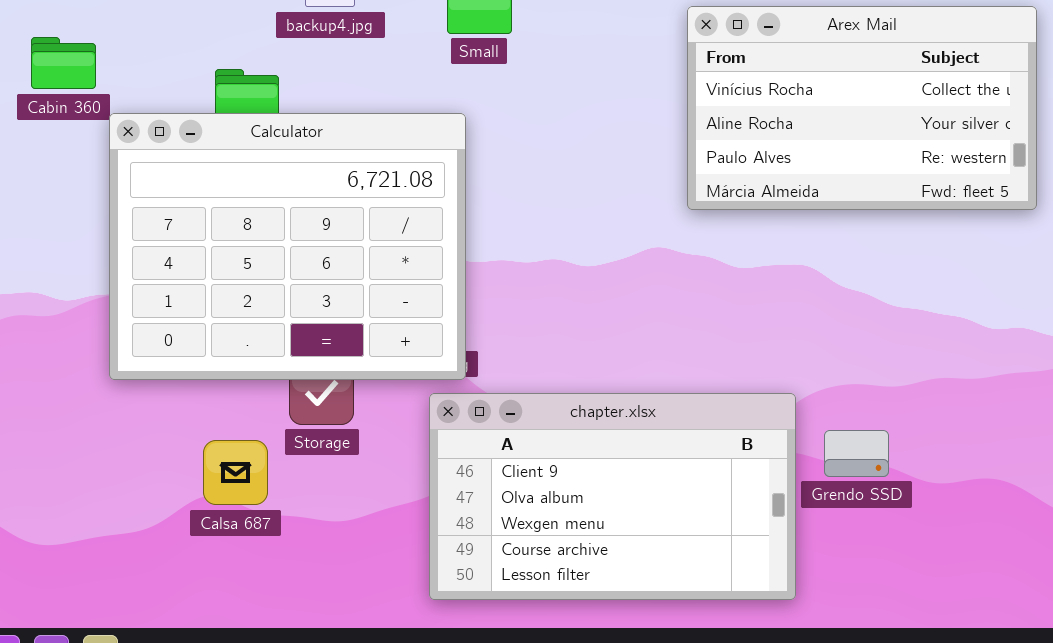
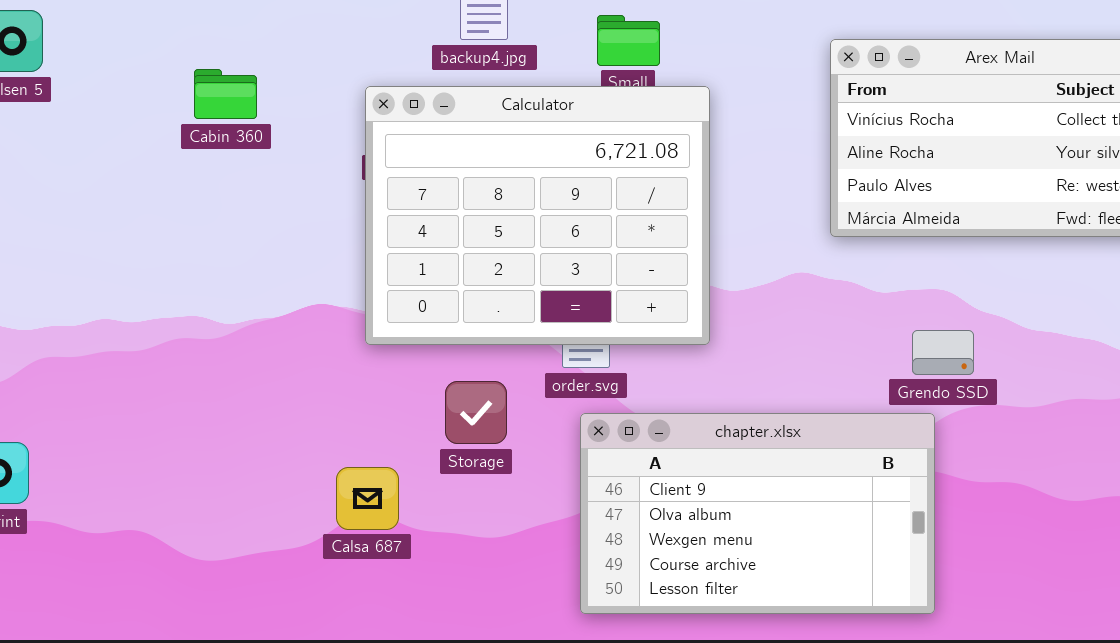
Calculator: [109,113,466,380] -> [365,86,710,345], moved
Grendo SSD: [824,430,889,477] -> [912,330,974,375], moved
Calsa 687: [203,440,268,505] -> [336,467,399,530], moved

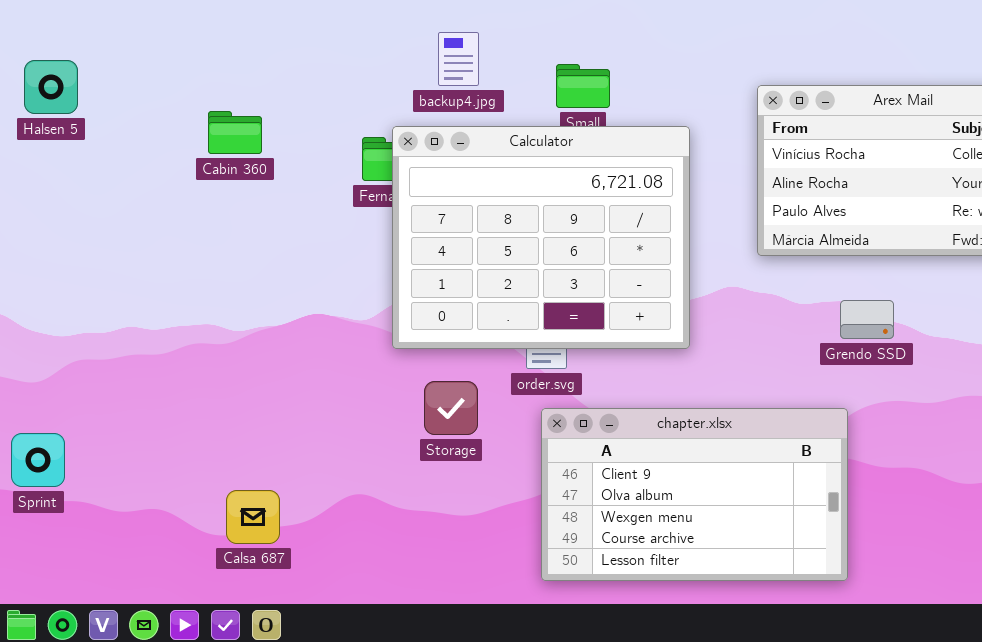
Calculator: [365,86,710,345] -> [392,126,690,349], moved
Grendo SSD: [912,330,974,375] -> [840,300,894,339], moved
Calsa 687: [336,467,399,530] -> [226,490,280,544], moved

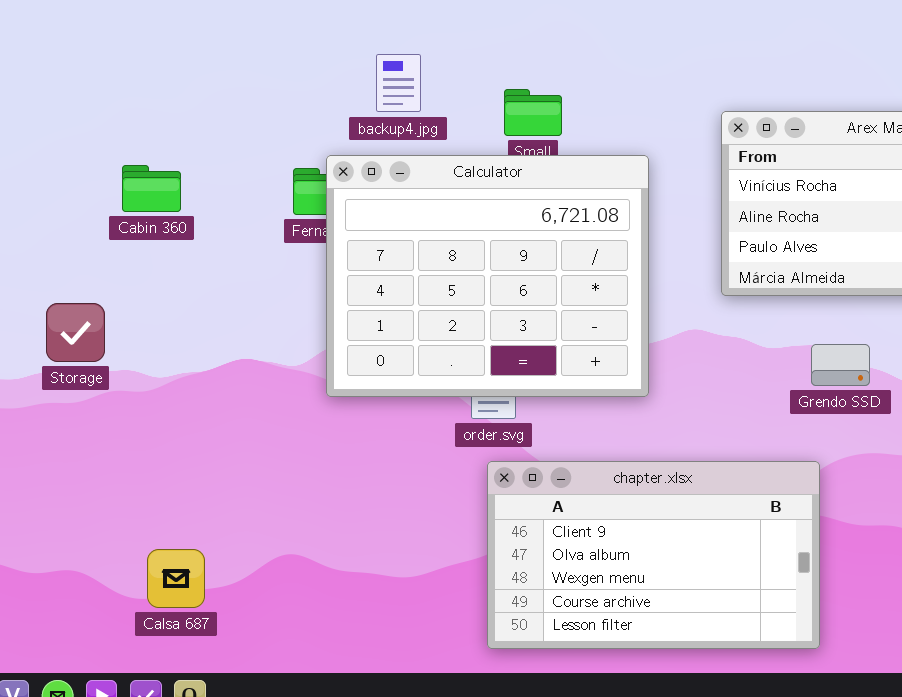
Cabin 360: [208,111,262,154] -> [122,165,181,212], moved
Storage: [424,381,478,435] -> [46,303,105,362], moved

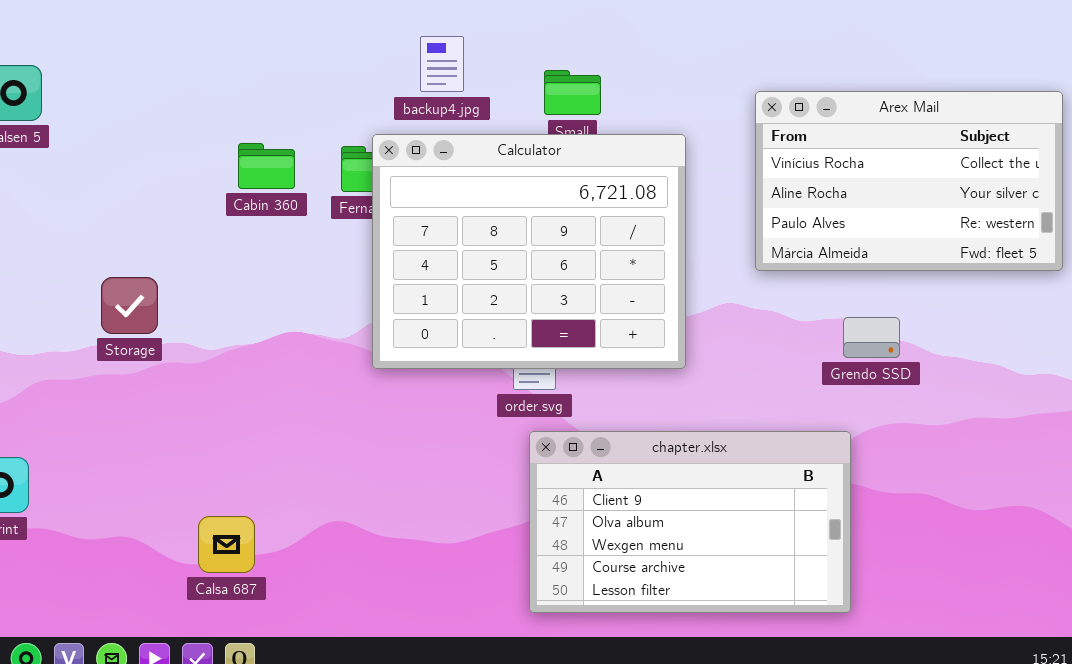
Cabin 360: [122,165,181,212] -> [238,143,295,189], moved

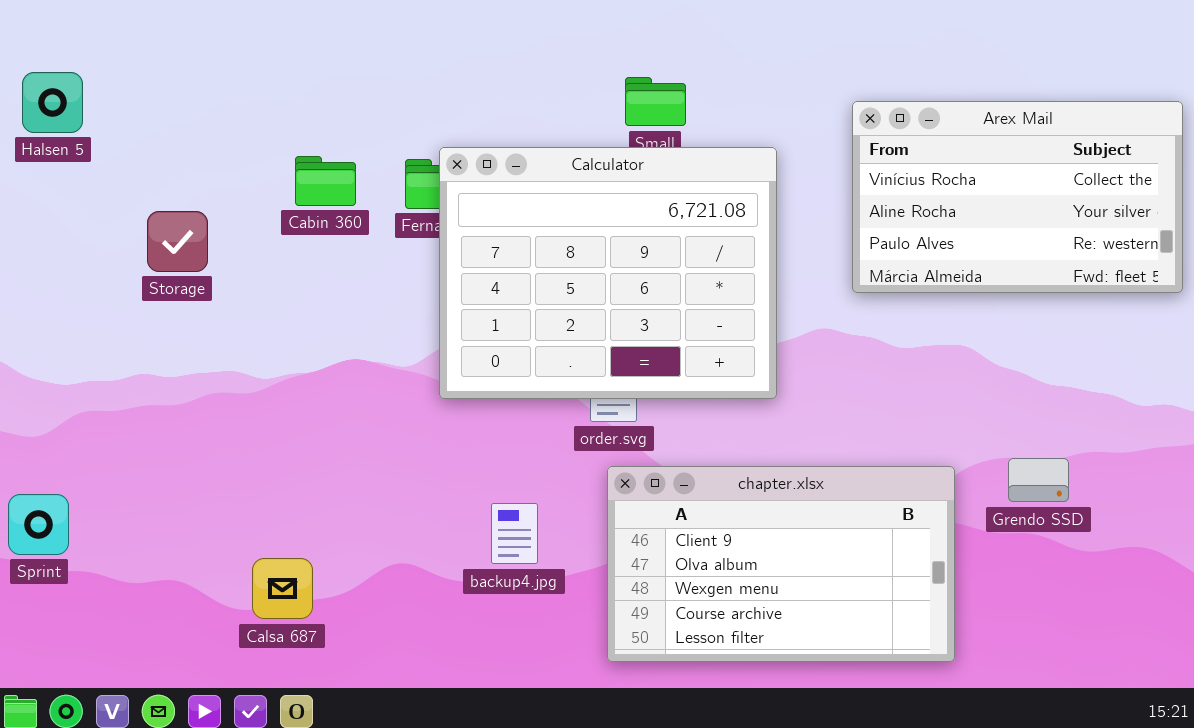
backup4.jpg: [420,36,464,92] -> [491,503,538,564], moved
Storage: [101,277,158,334] -> [147,211,208,272], moved
Grendo SSD: [843,317,900,358] -> [1008,458,1069,502], moved

